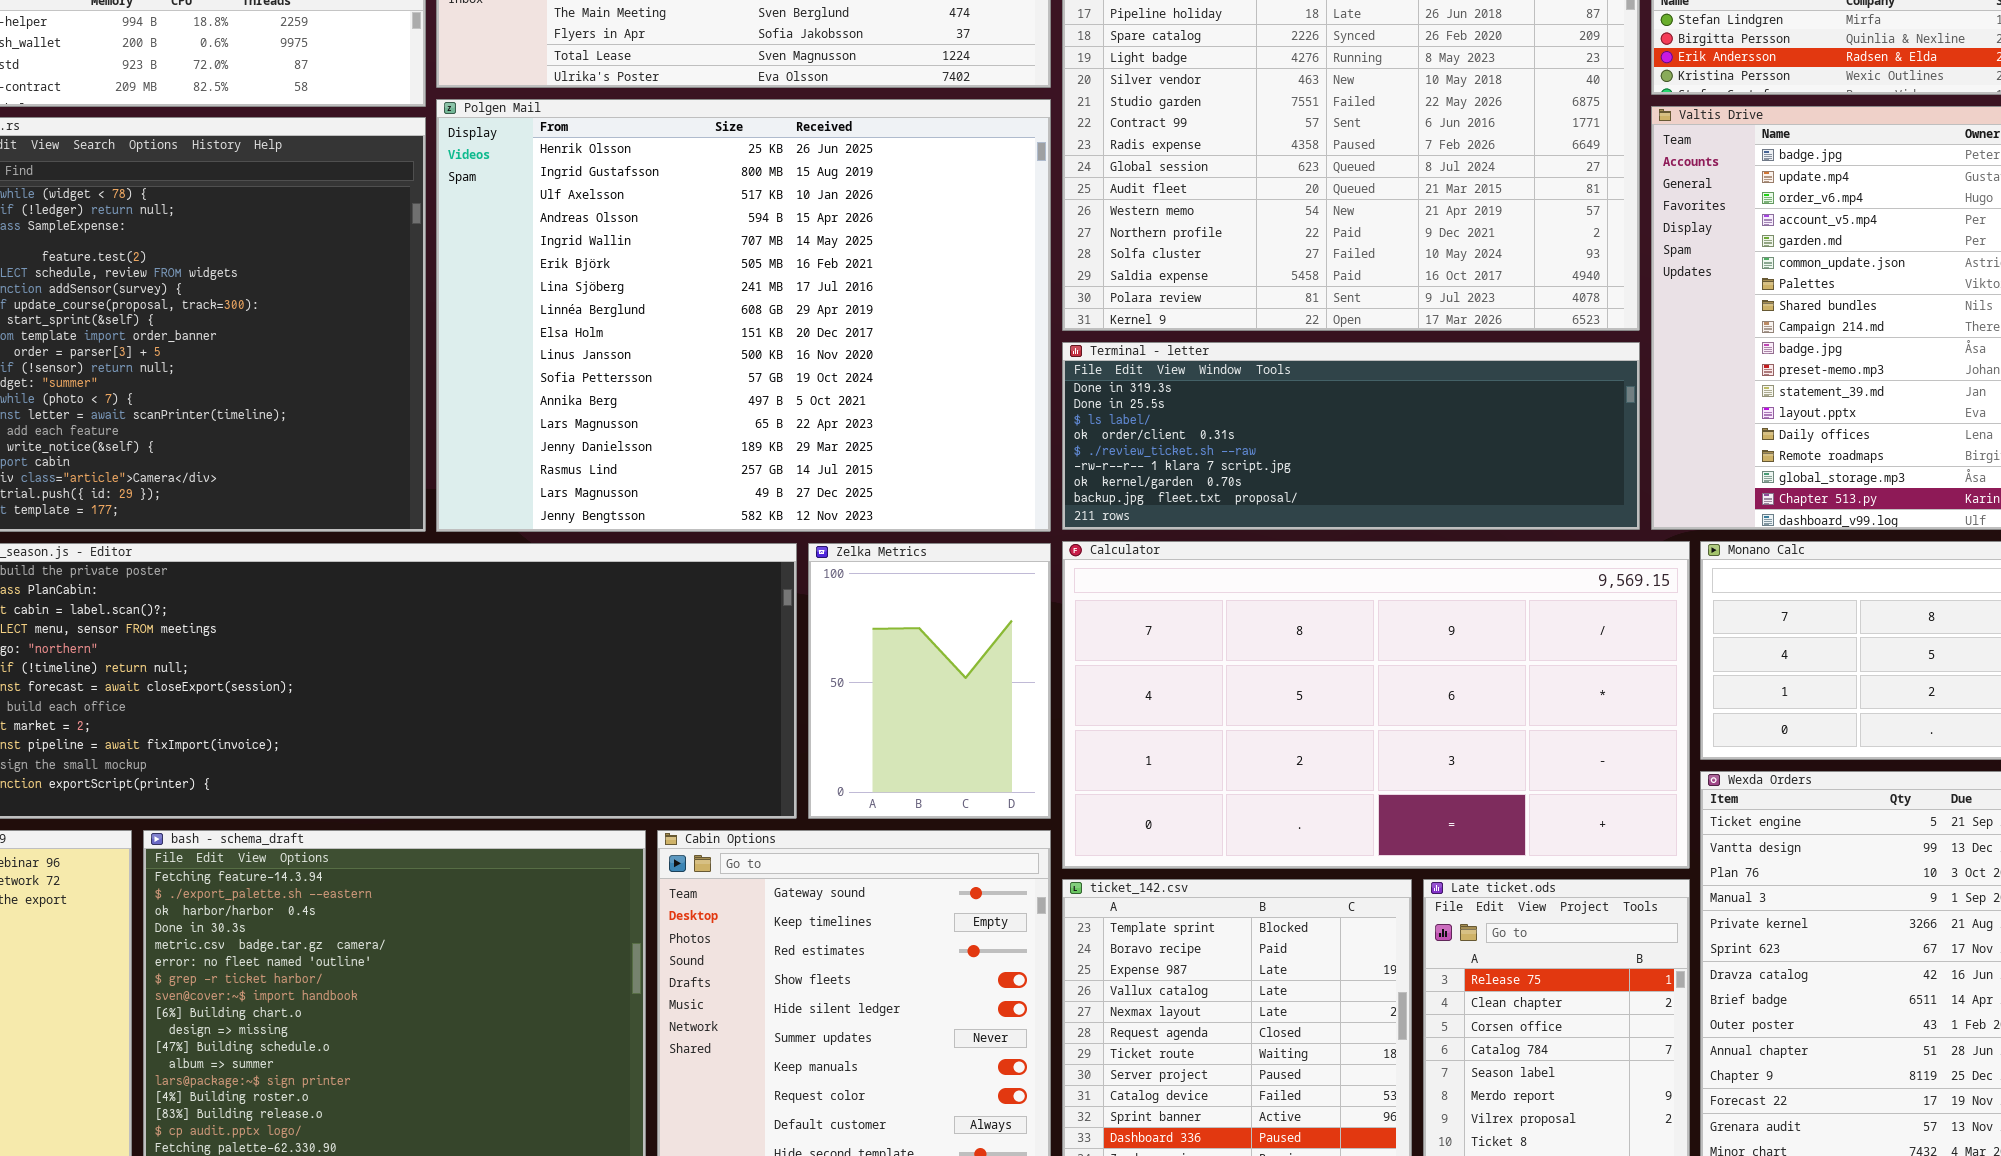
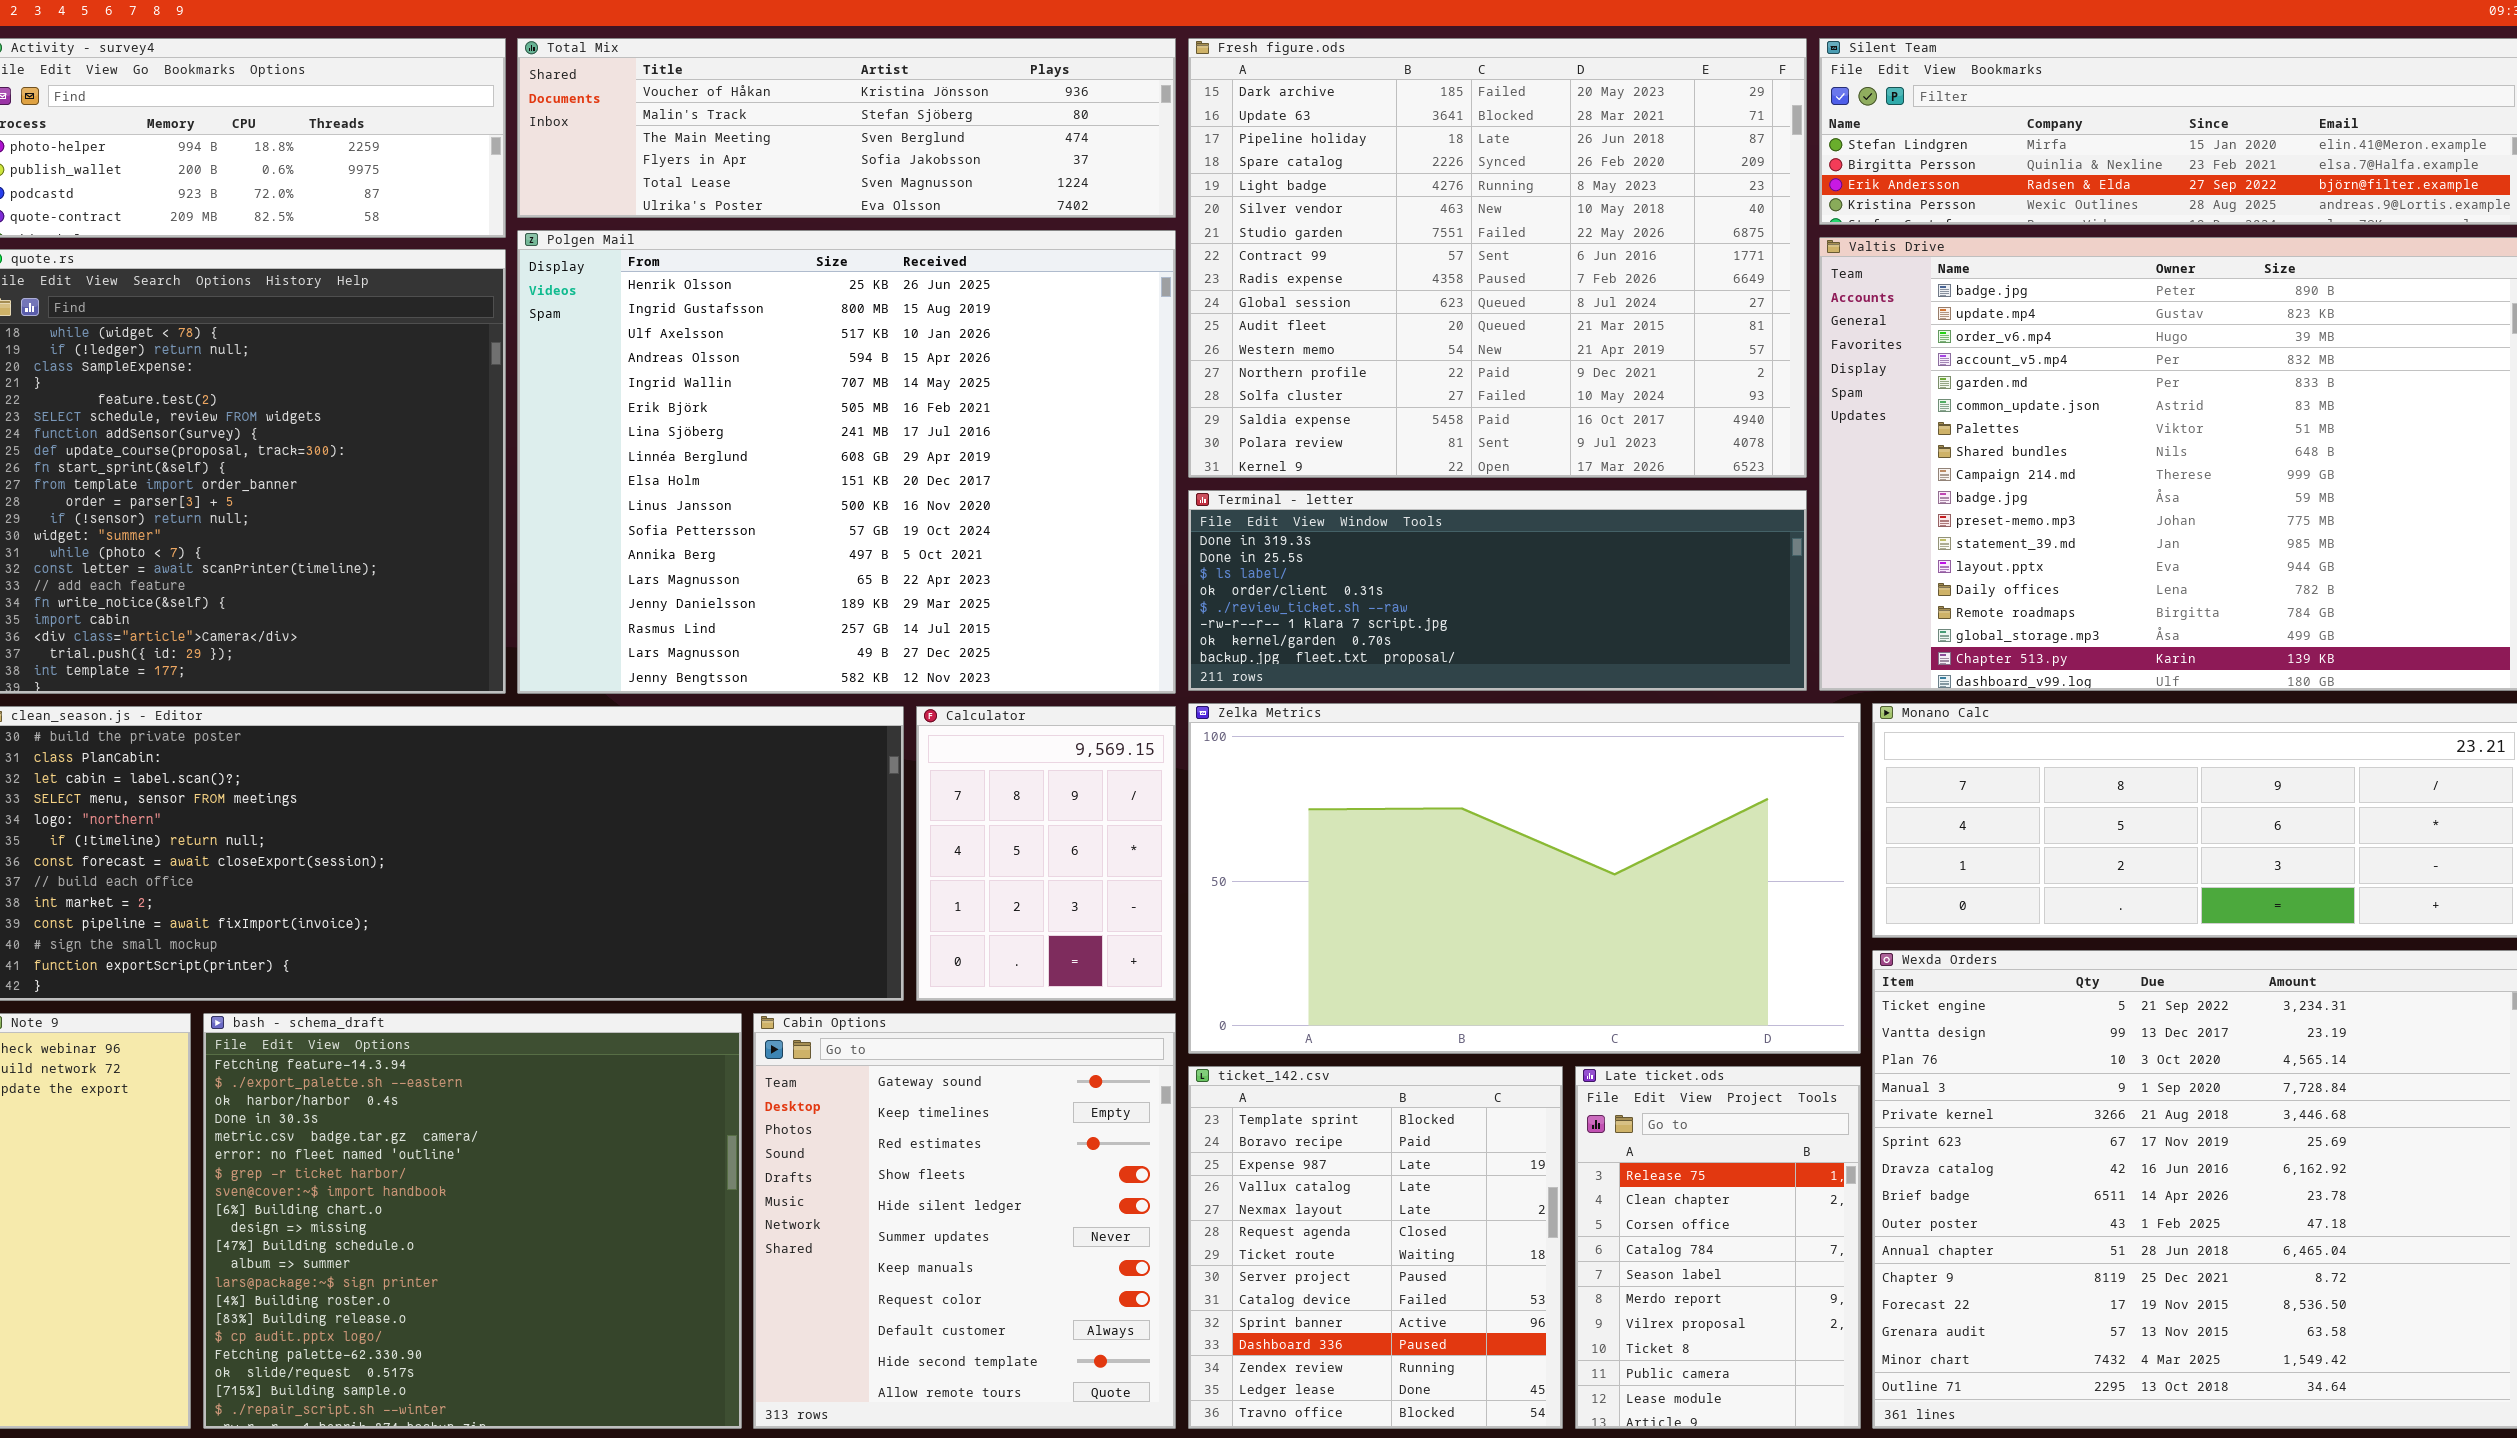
Calculator: [1062,541,1690,869] -> [916,706,1176,1001], moved, resized
Zelka Metrics: [808,543,1051,819] -> [1188,703,1861,1054], moved, resized

